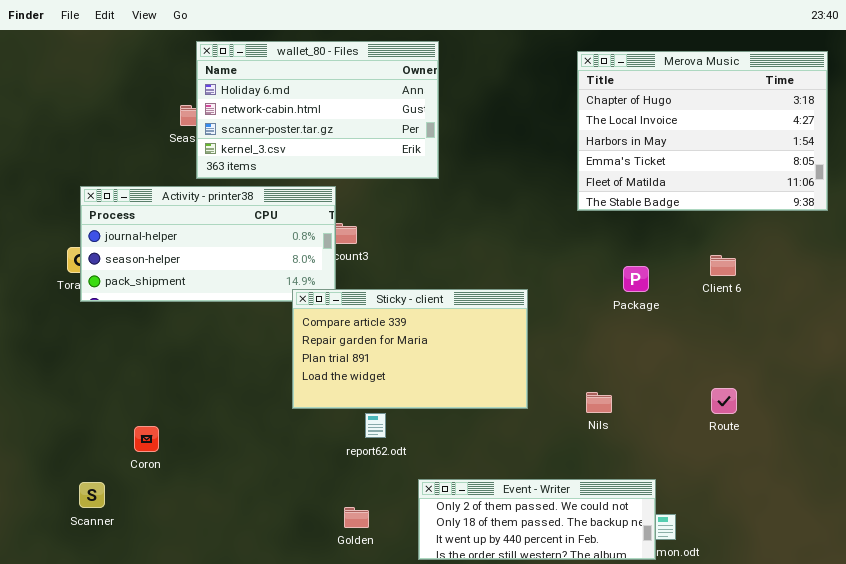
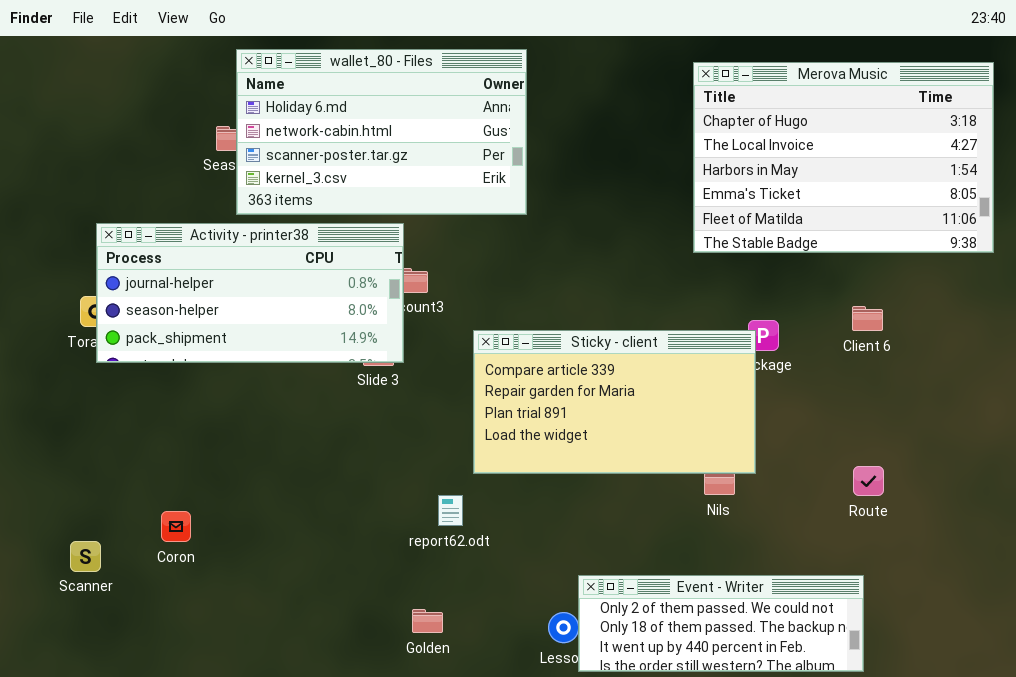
Sticky - client: [292,289,528,409] -> [473,330,756,474], moved
Event - Writer: [418,479,656,560] -> [578,575,864,672], moved
Scanner: [79,482,105,508] -> [70,541,101,572], moved

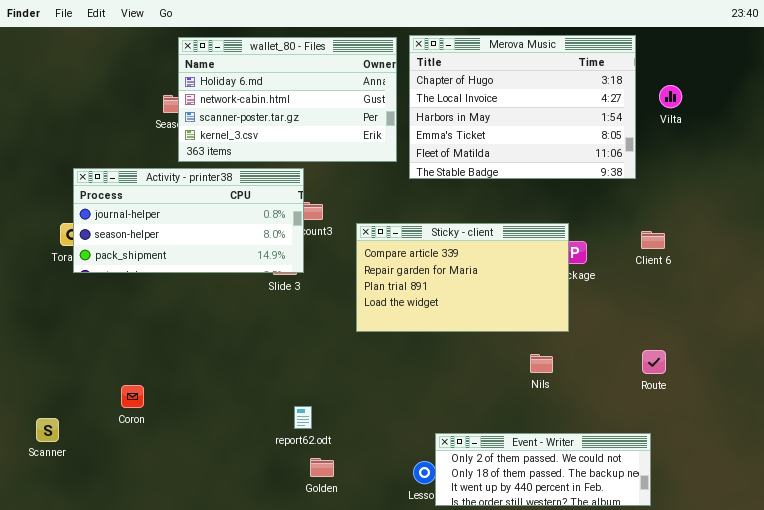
Merova Music: [693,62,994,253] -> [409,35,636,179], moved
Sticky - client: [473,330,756,474] -> [356,223,569,332], moved
report62.odt: [438,495,463,526] -> [294,406,312,429], moved
Scanner: [70,541,101,572] -> [36,418,59,442], moved

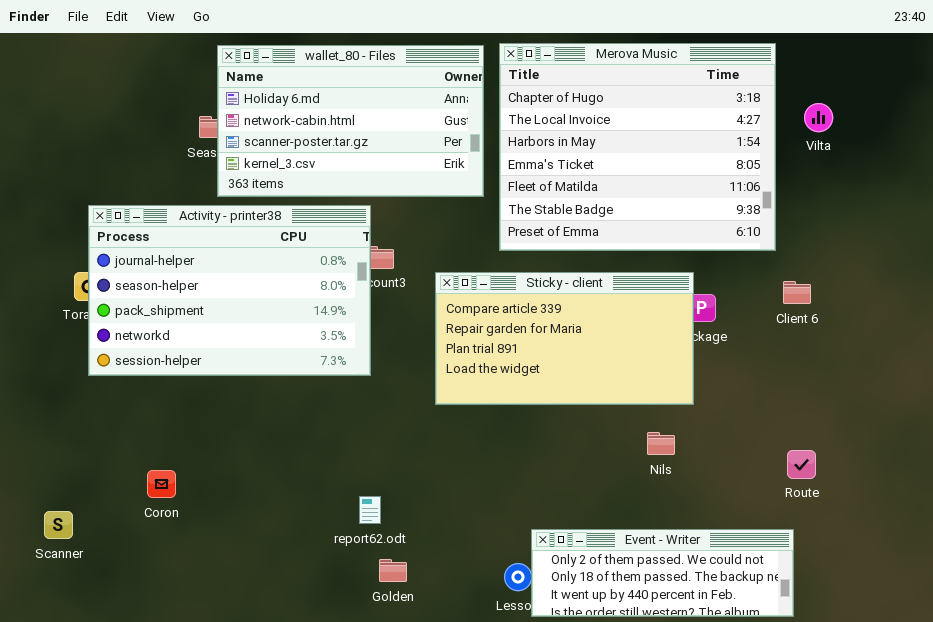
Merova Music: [409,35,636,179] -> [499,43,776,251], resized
Activity - printer38: [73,168,304,273] -> [88,205,371,376], resized
Route: [642,350,666,374] -> [787,450,816,479], moved

